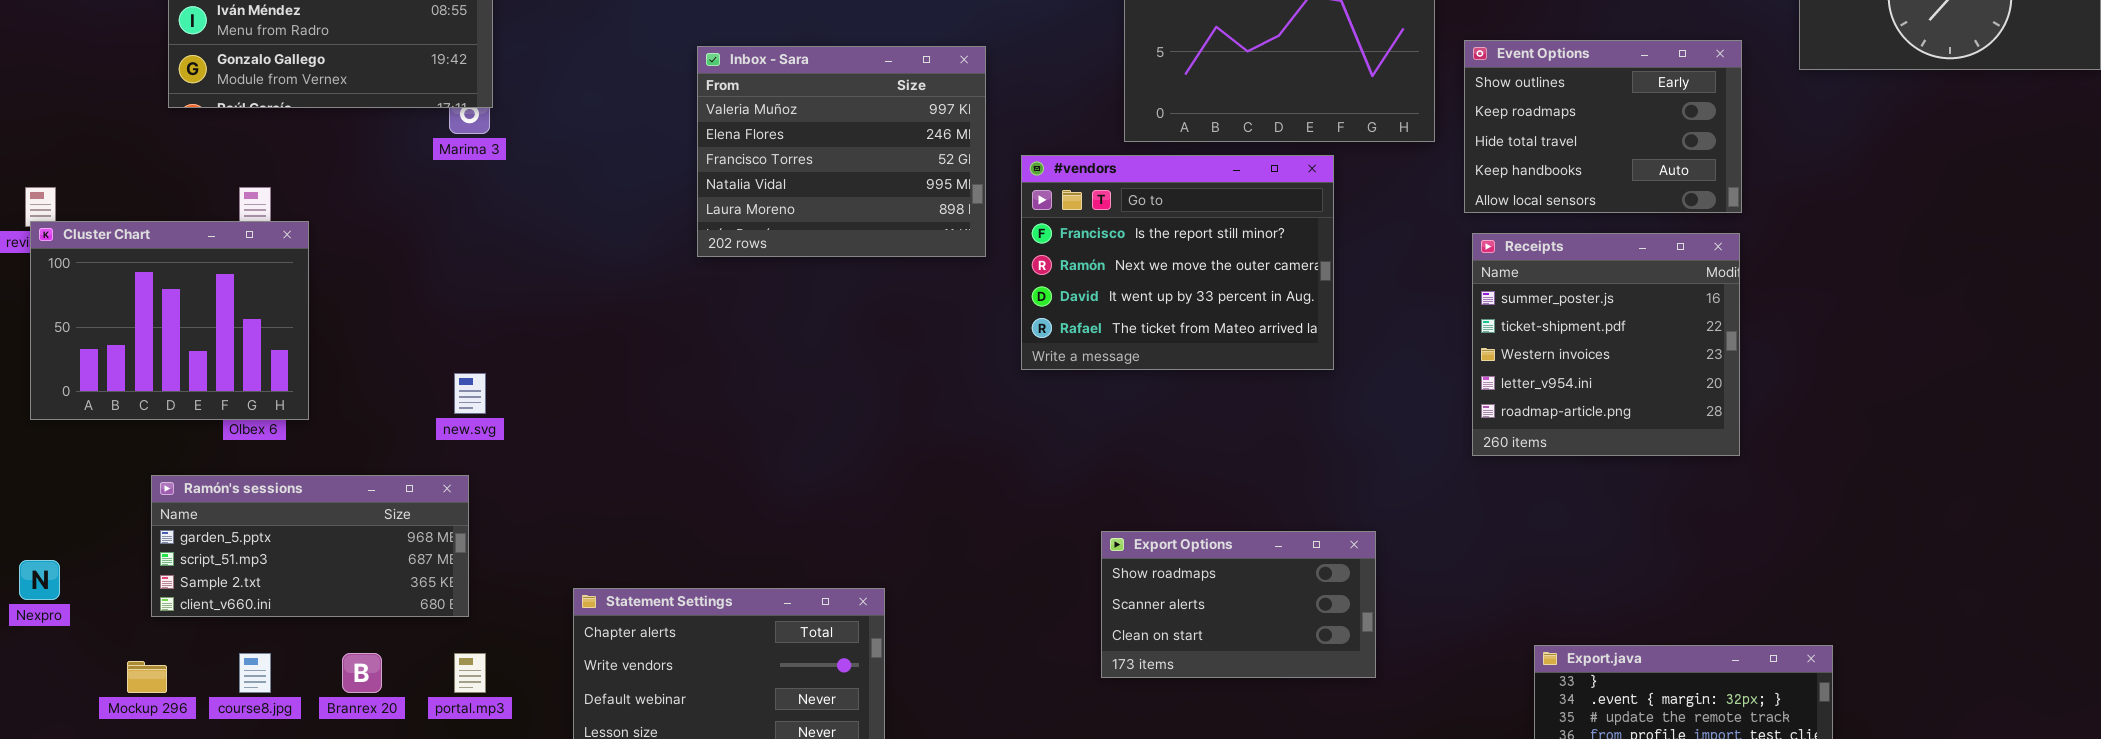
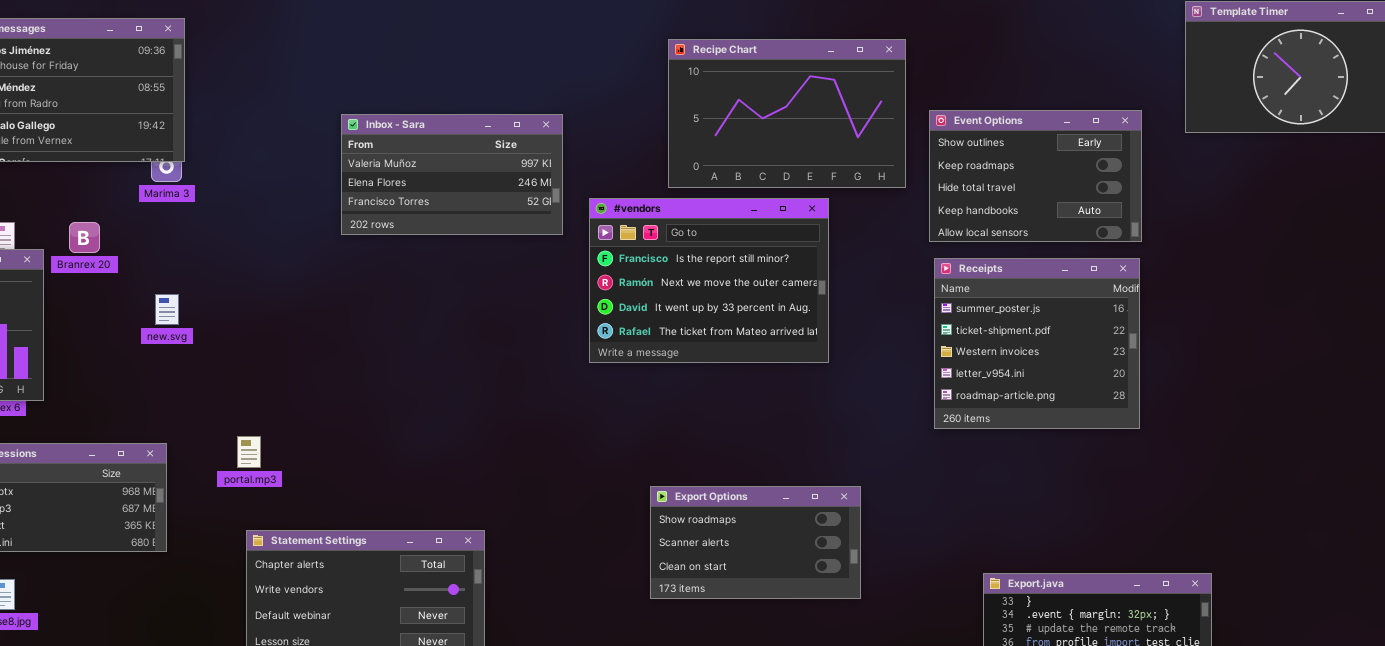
Inbox - Sara: [697,46,986,257] -> [341,114,563,235], resized
new.svg: [454,373,486,414] -> [155,294,179,325], moved
Branrex 20: [342,653,382,693] -> [69,222,100,253], moved
portal.mp3: [454,653,486,693] -> [237,436,261,468], moved

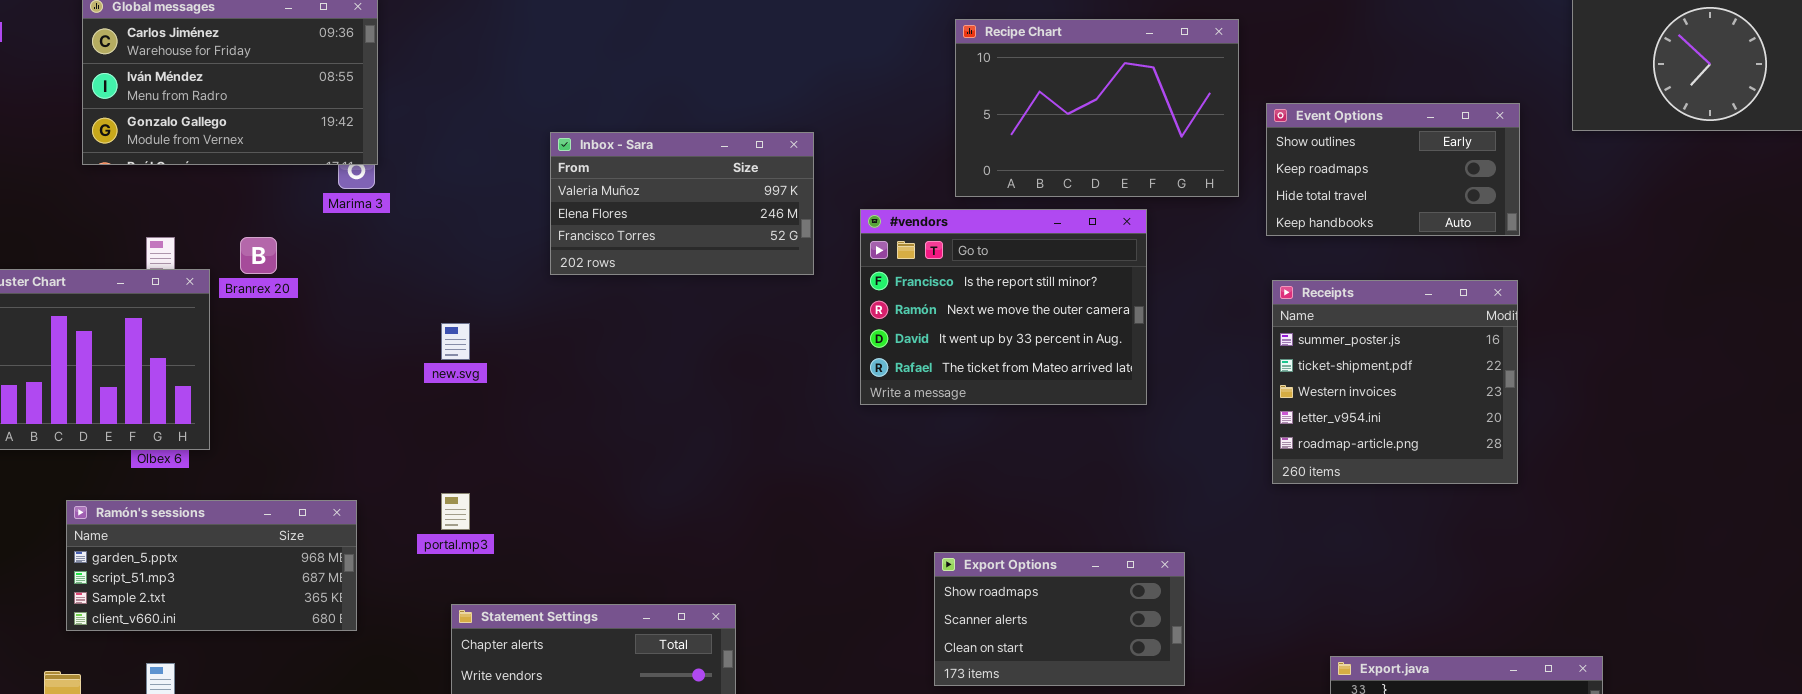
Event Options: [929,110,1142,242] -> [1266,103,1520,236], resized
Inbox - Sara: [341,114,563,235] -> [550,132,814,275], moved
new.svg: [155,294,179,325] -> [441,323,470,360], moved

